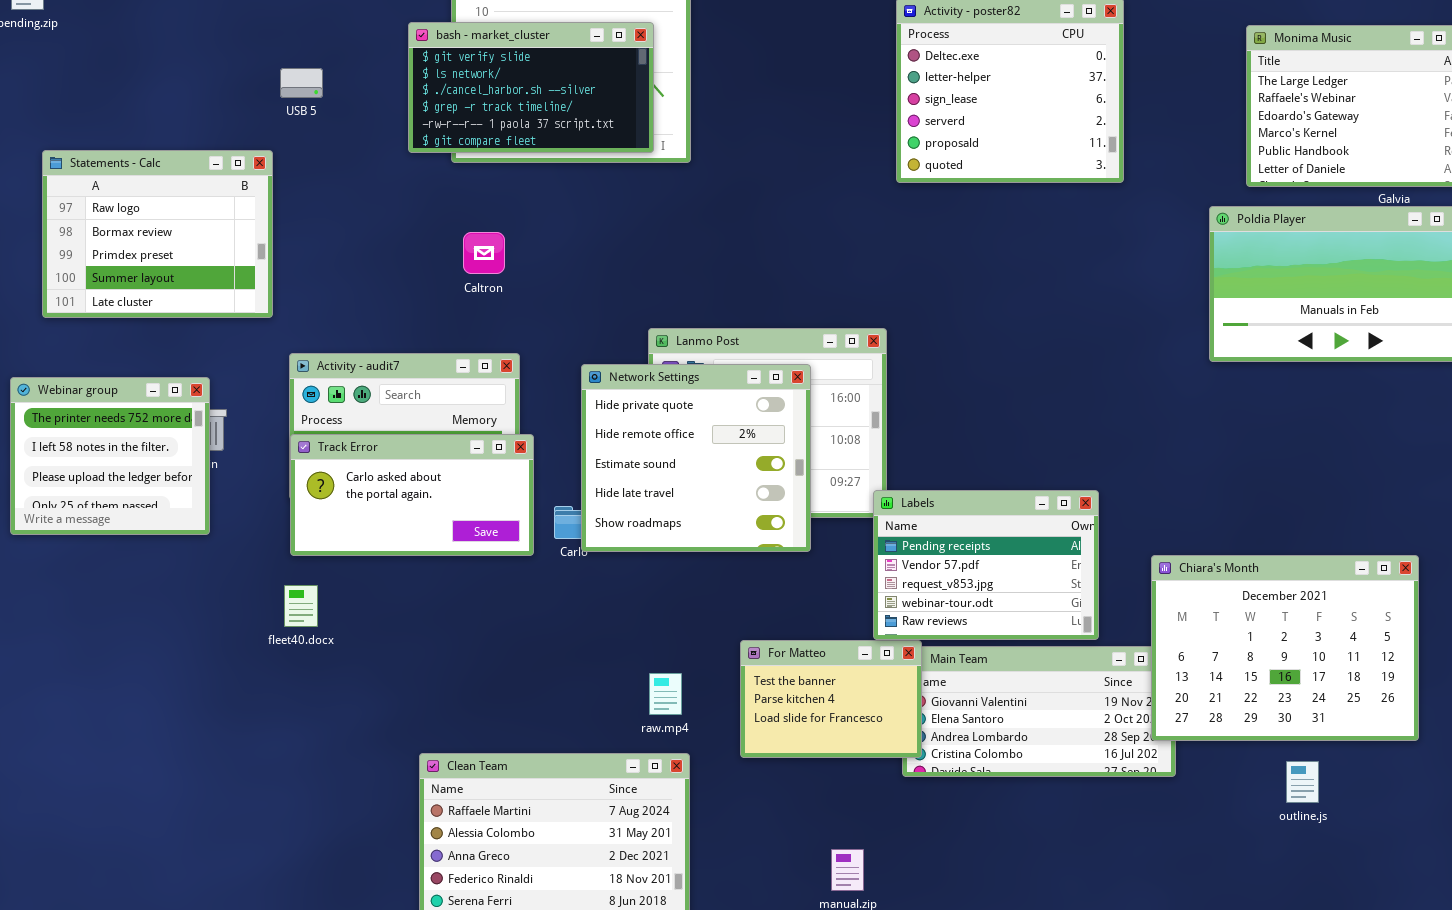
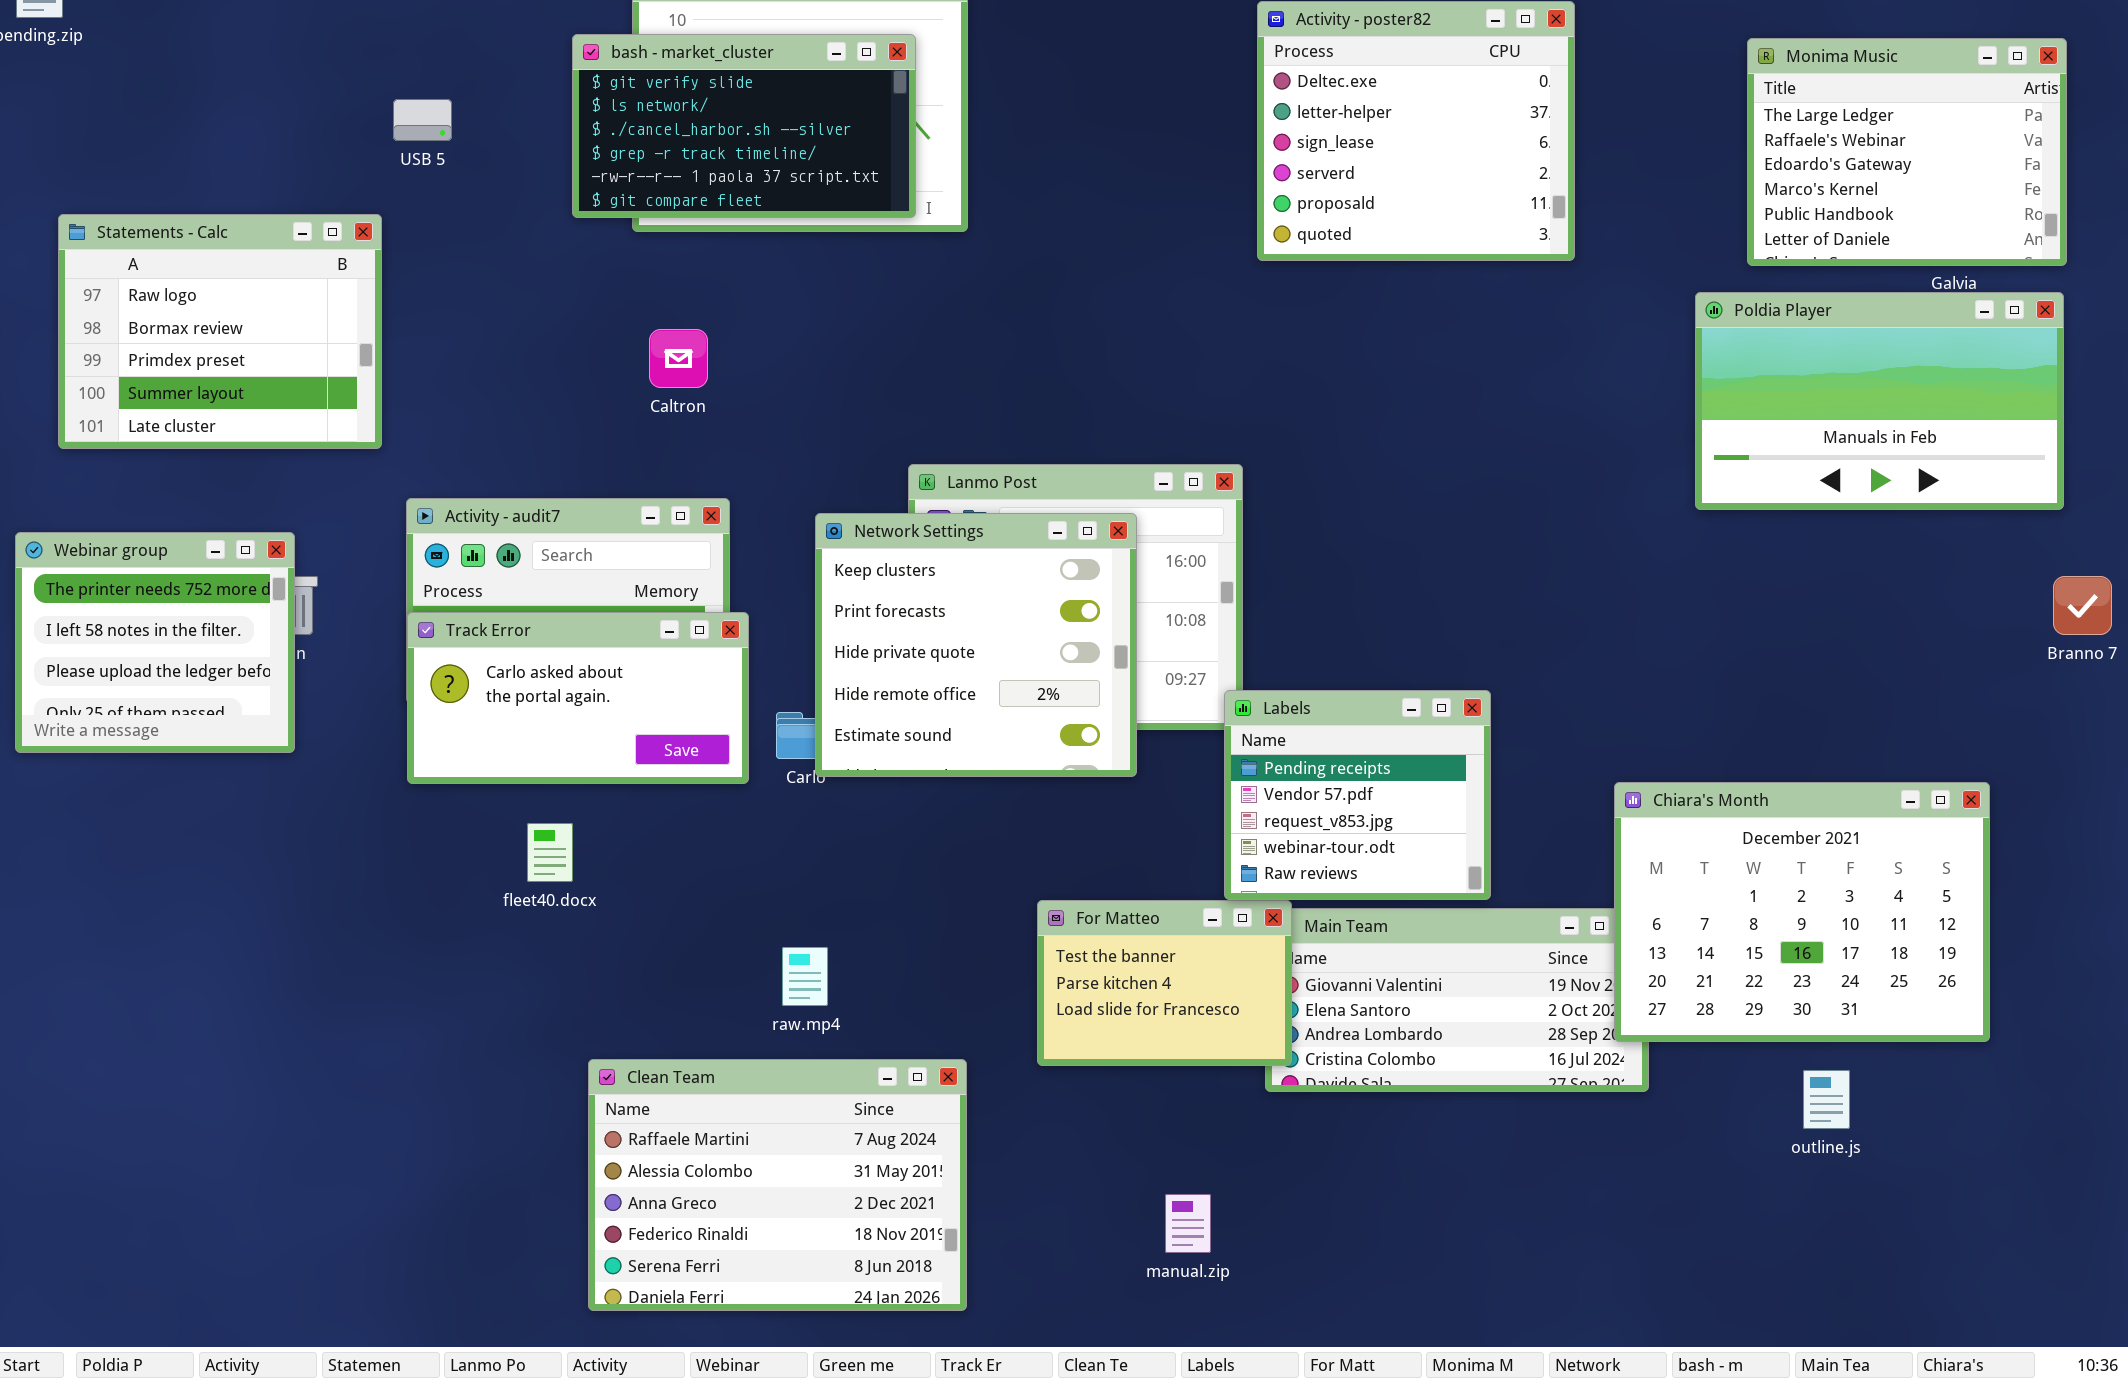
Network Settings: [581,364,811,552] -> [815,513,1137,777], scrolled up 2 rows
Labels: [873,490,1099,640] -> [1224,690,1491,900], resized
fleet40.docx: [284,585,318,627] -> [527,823,573,882], moved
raw.mp4: [649,673,682,715] -> [782,947,828,1006], moved

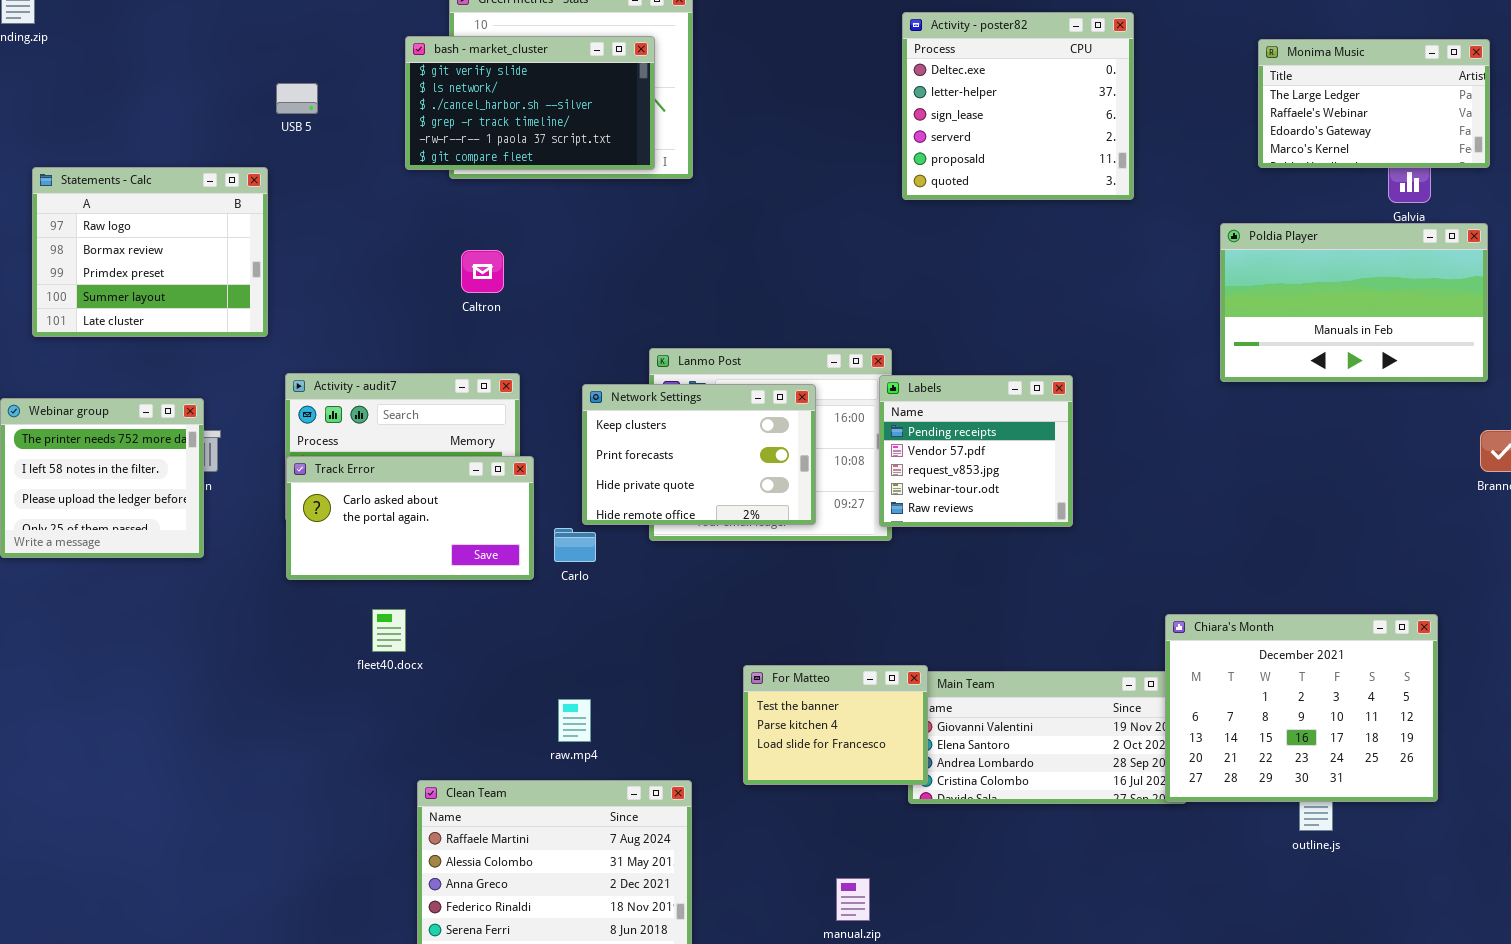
Monima Music: [1747,38,2067,266] -> [1258,39,1490,168], resized
Network Settings: [815,513,1137,777] -> [582,384,816,525], resized
Labels: [1224,690,1491,900] -> [879,375,1073,527], moved
Chiara's Month: [1614,782,1990,1042] -> [1165,614,1438,802], moved

